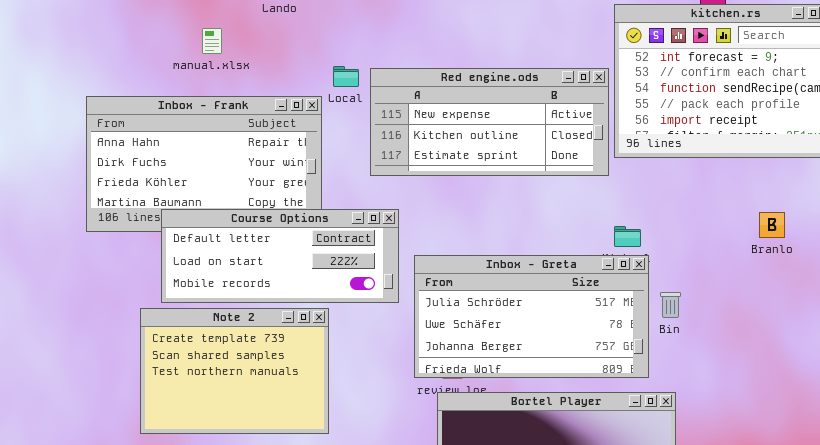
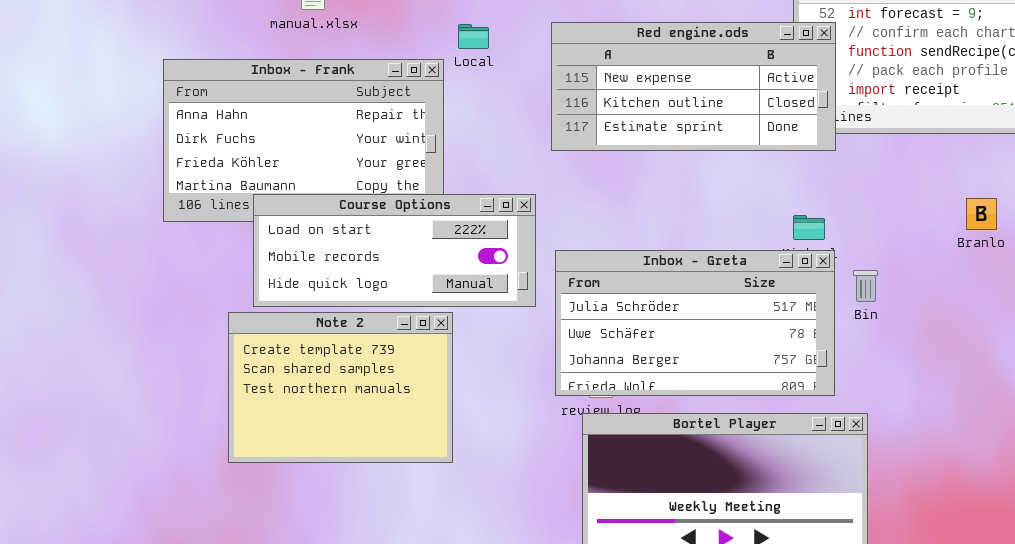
Red engine.ods: [370,68,609,176] -> [551,22,836,151], moved
Course Options: [161,209,399,303] -> [253,194,536,307], scrolled down 1 row
Bin: [660,292,681,318] -> [853,270,878,302], moved

